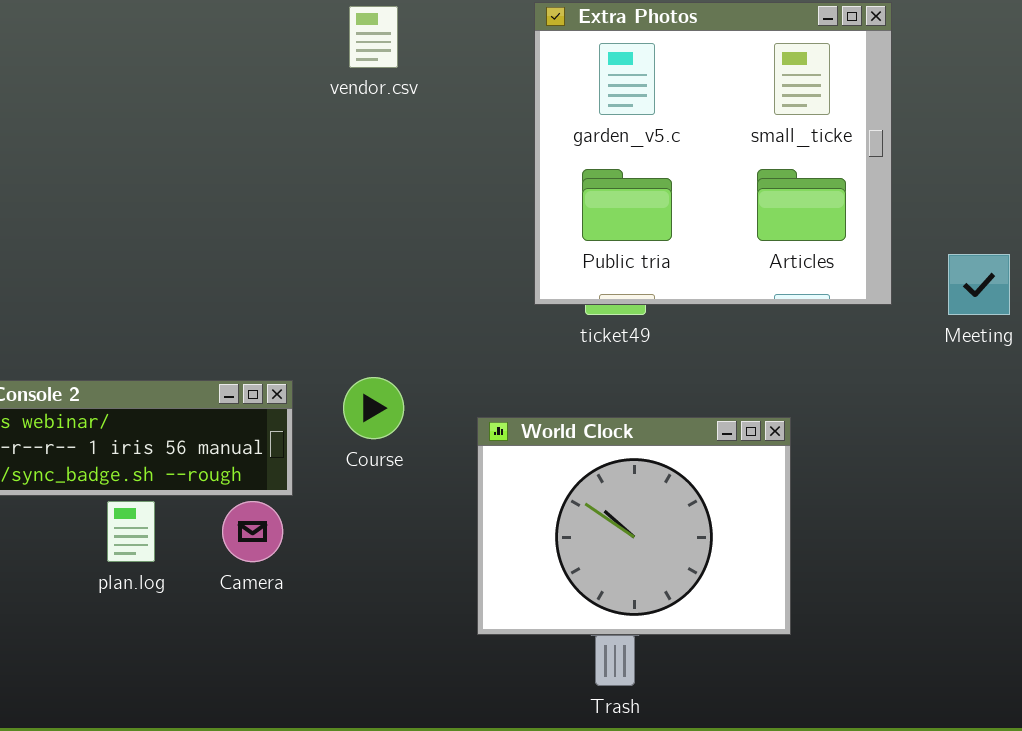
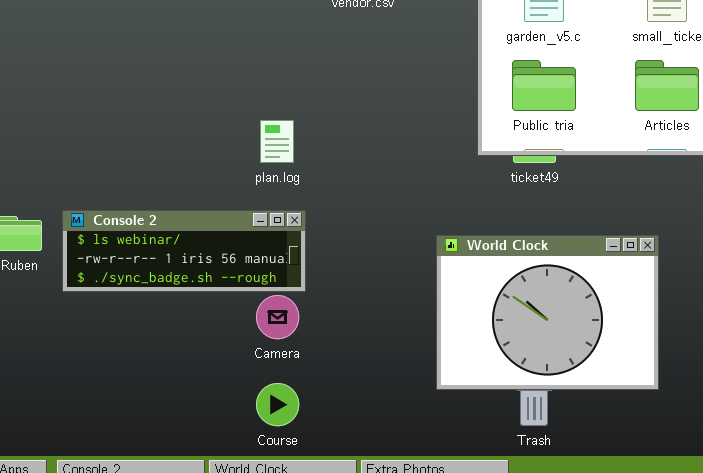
Course: [343,377,404,439] -> [256,383,299,426], moved
plan.log: [107,501,155,562] -> [260,120,294,163], moved

